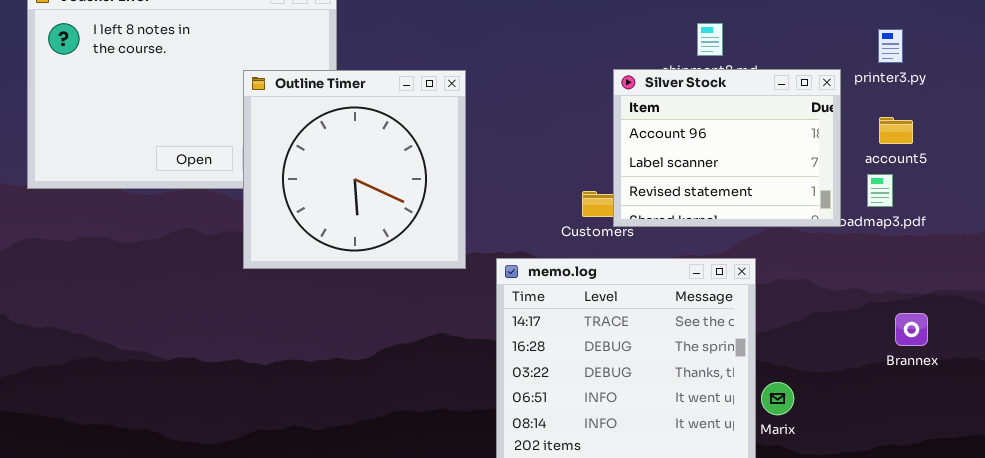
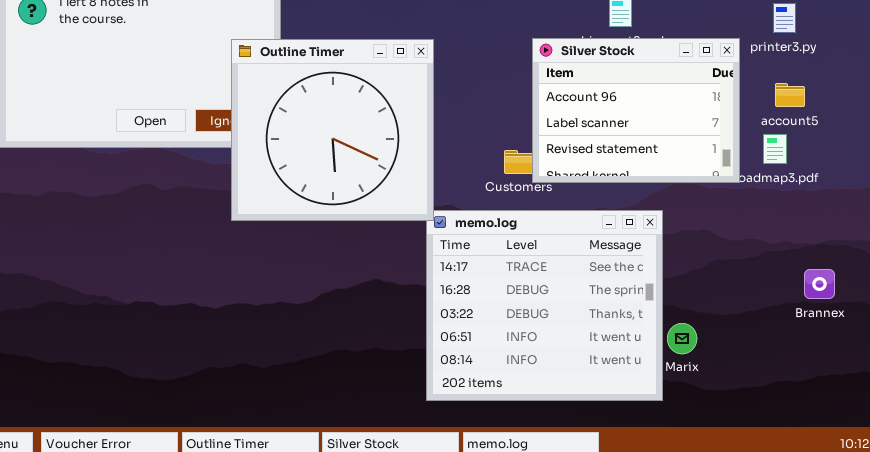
Outline Timer: [243,70,466,269] -> [231,39,434,221], moved
Brannex: [895,313,928,346] -> [804,269,835,299], moved

